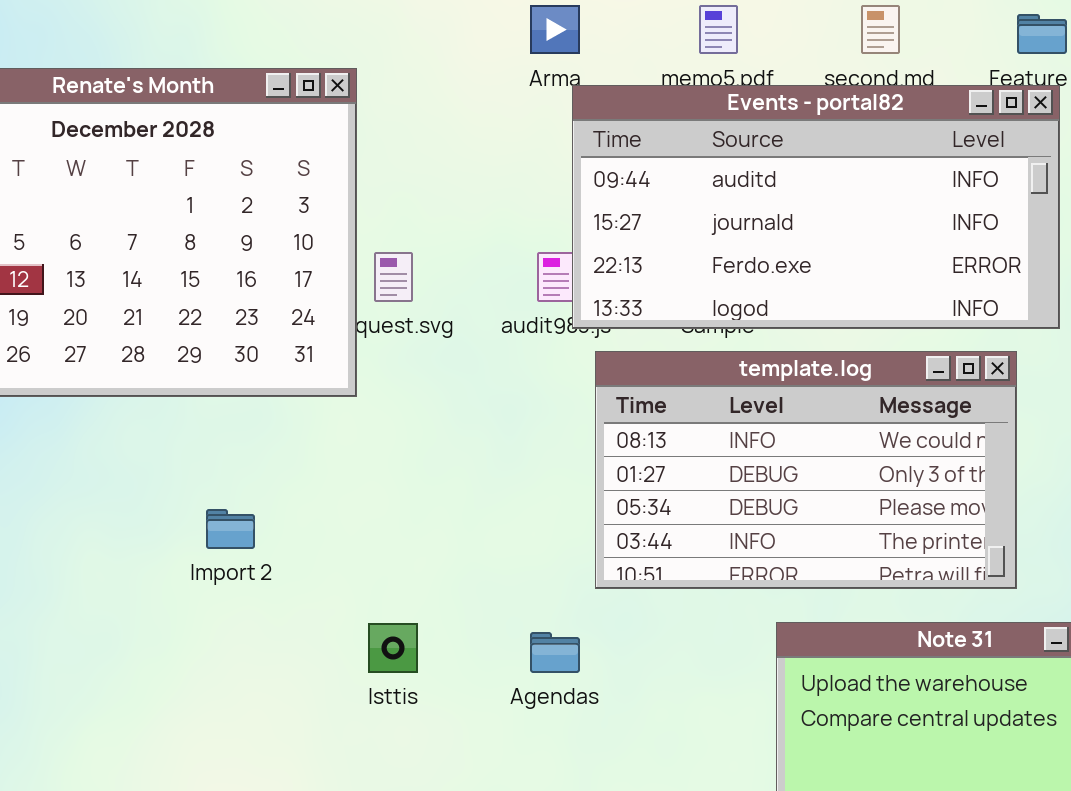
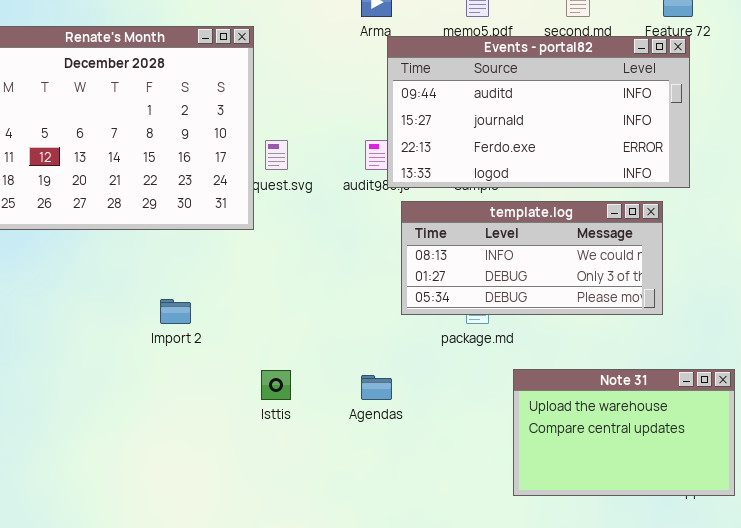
template.log: [595,351,1017,589] -> [401,201,663,315], resized

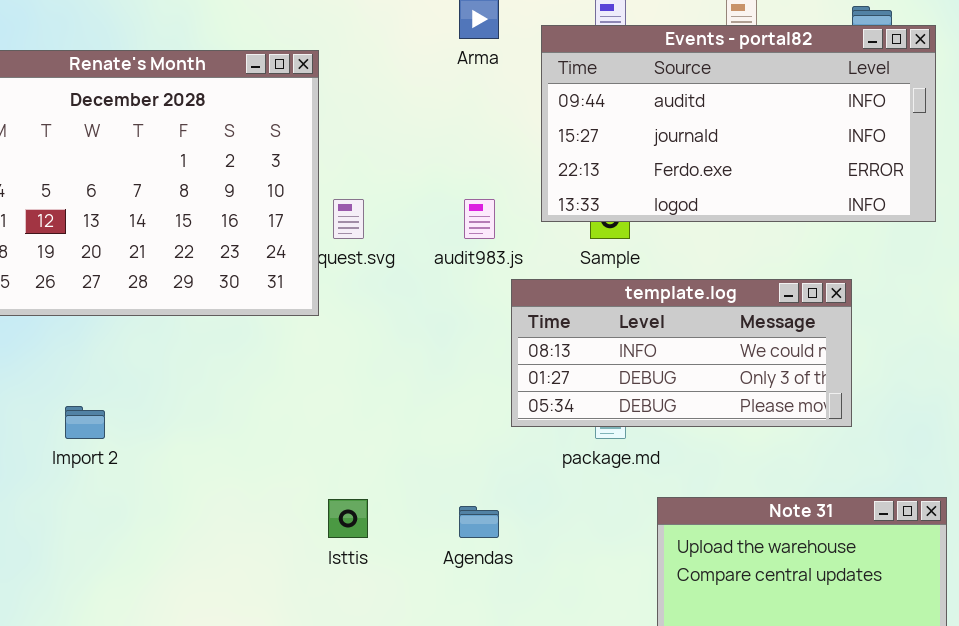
Events - portal82: [387,36,690,188] -> [541,25,936,222], moved
Import 2: [160,299,191,324] -> [65,406,105,439], moved

